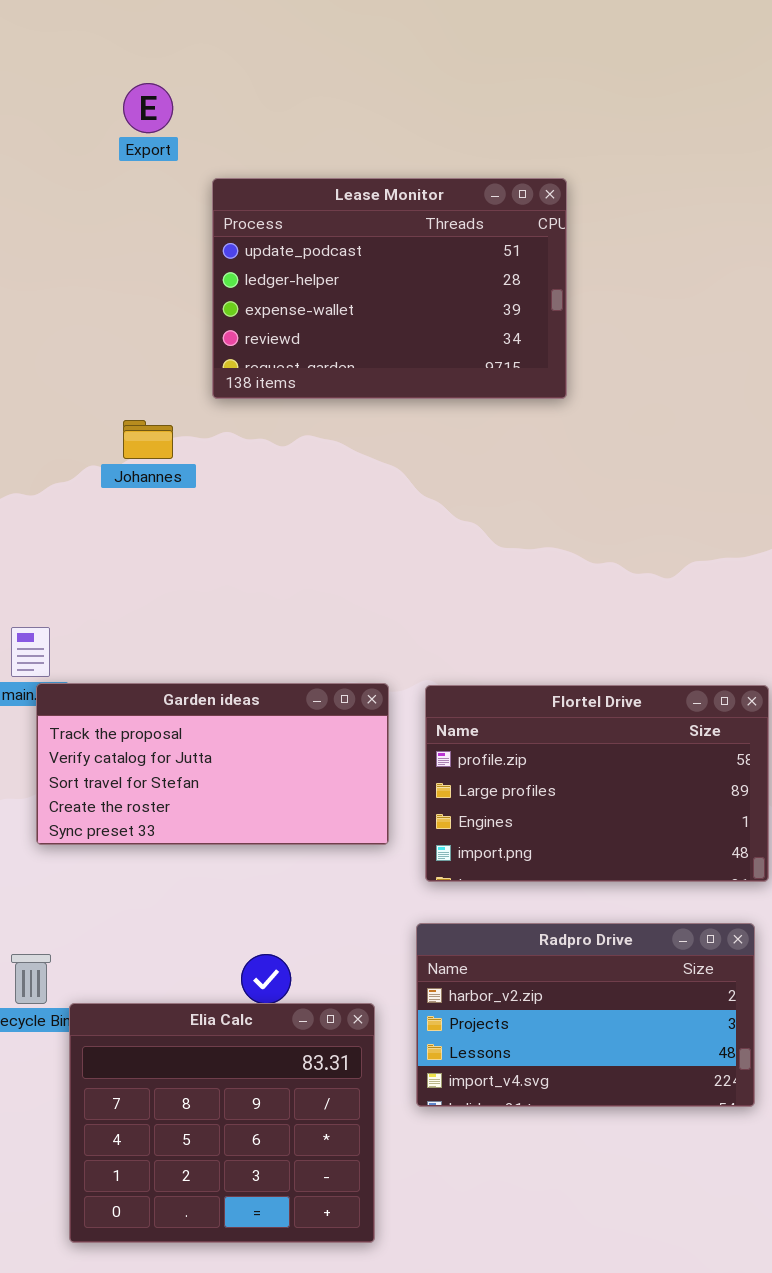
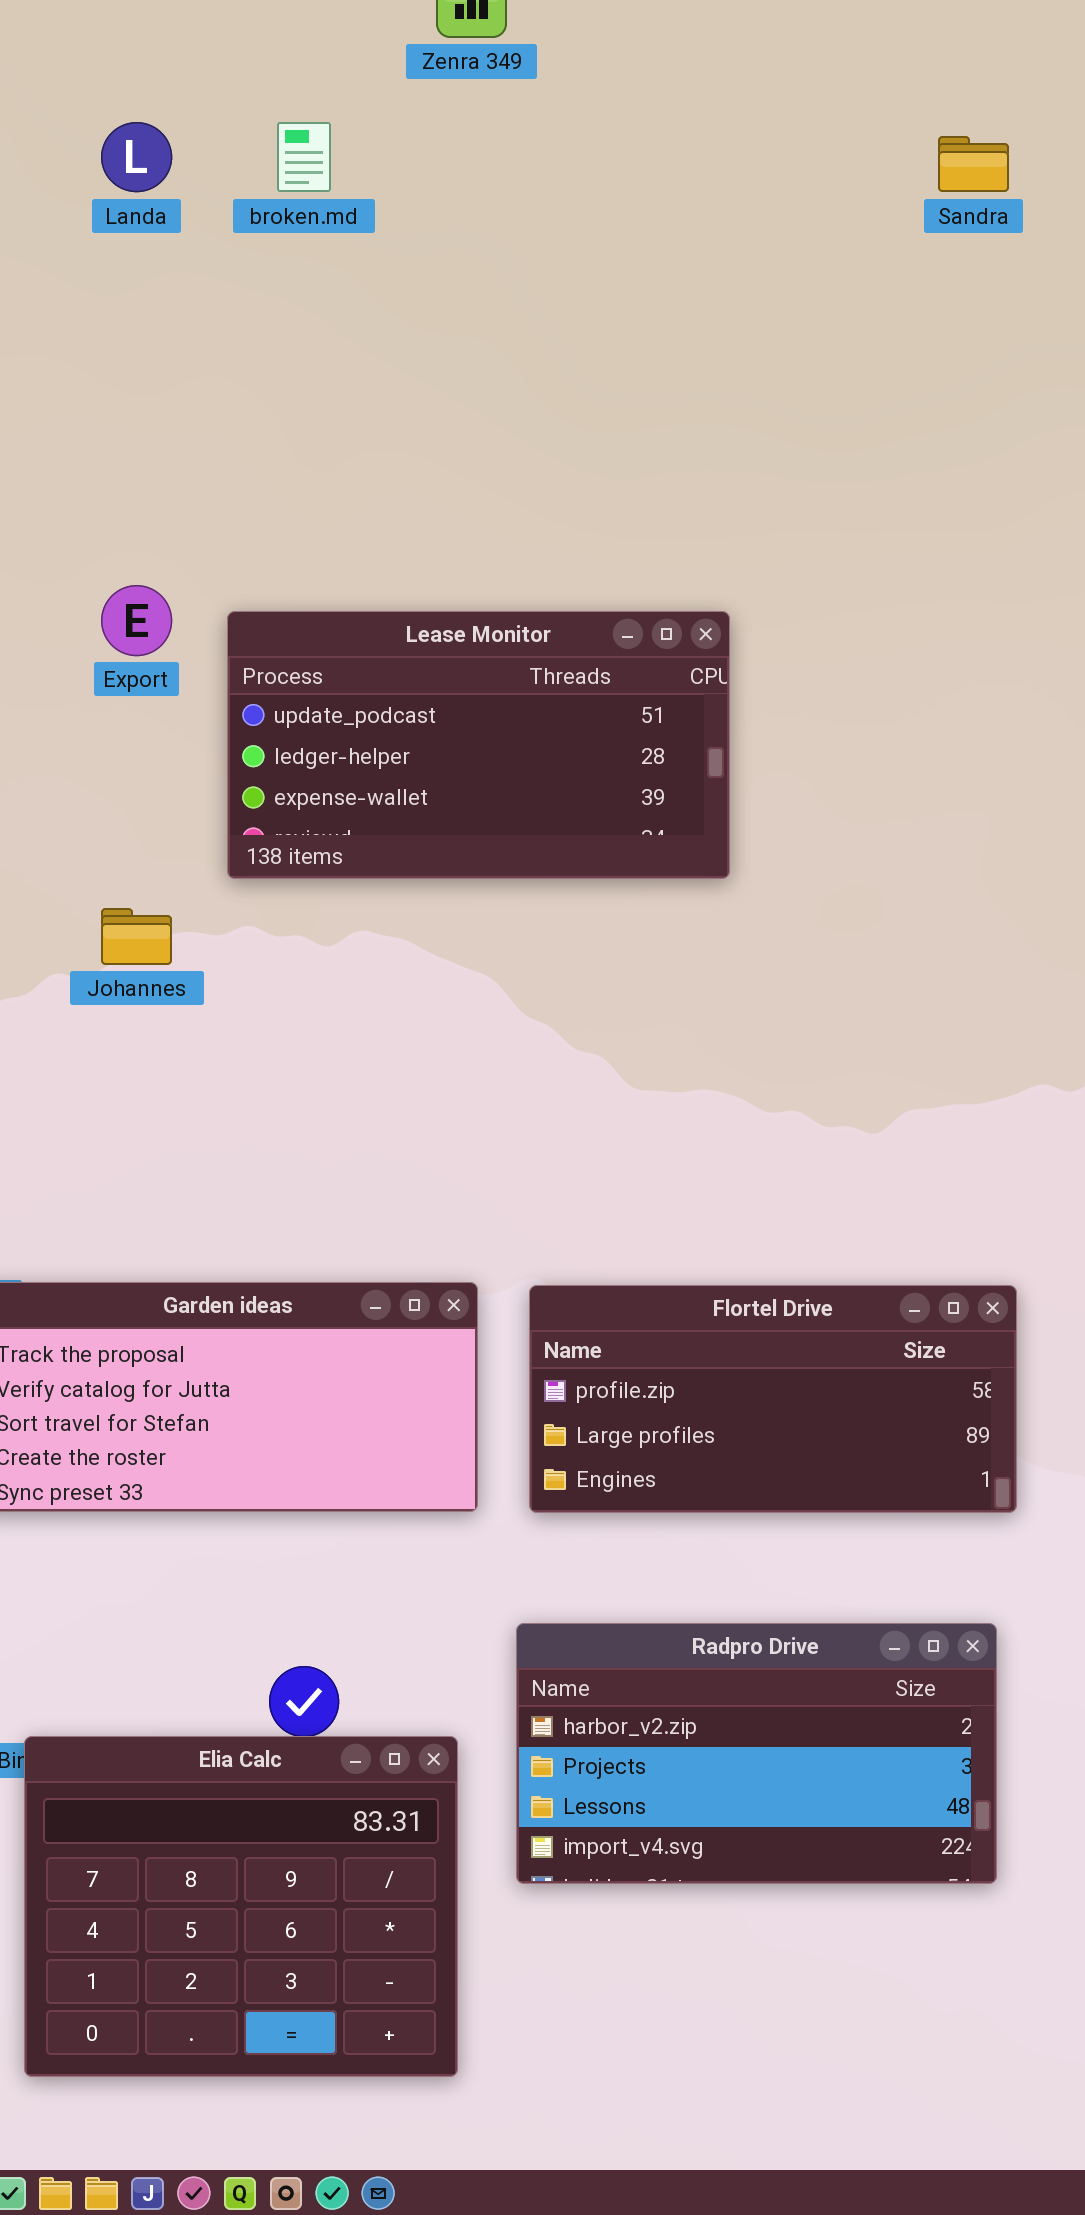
Export: [123,83,173,133] -> [101,585,172,656], moved
Lease Monitor: [212,178,567,399] -> [227,611,730,879], resized
Flortel Drive: [425,685,769,882] -> [529,1285,1017,1513], resized

